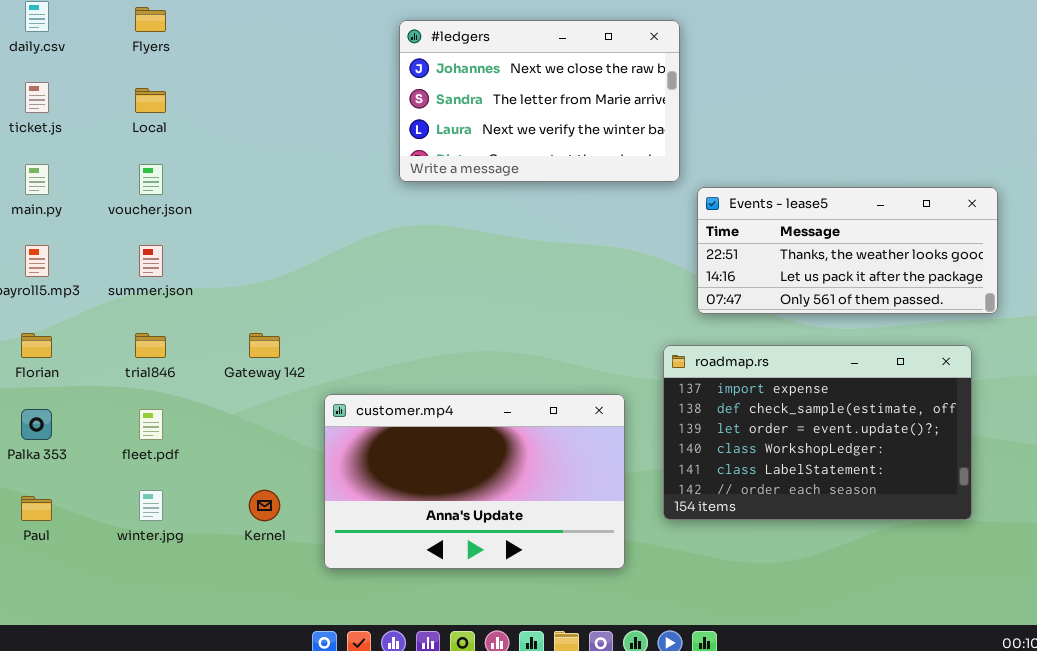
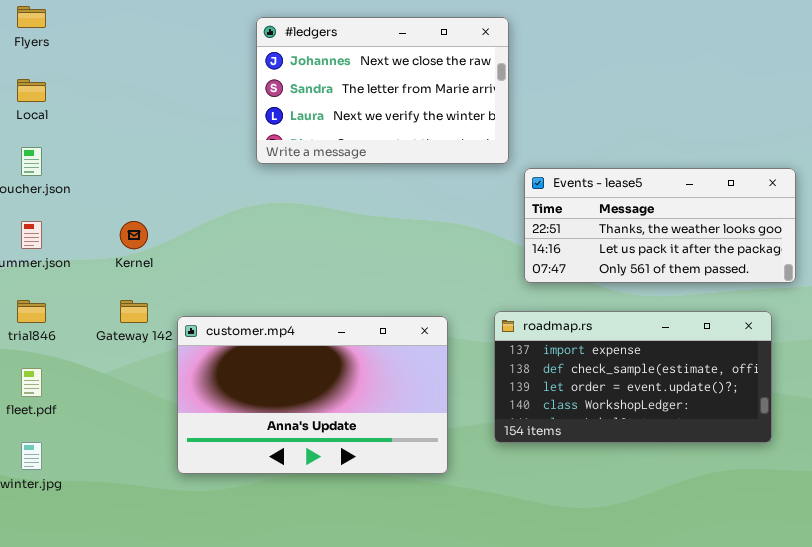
roadmap.rs: [663,345,972,520] -> [494,311,772,443], resized
customer.mp4: [324,394,625,569] -> [177,316,448,474], moved
Kernel: [249,490,280,521] -> [120,221,148,249], moved

